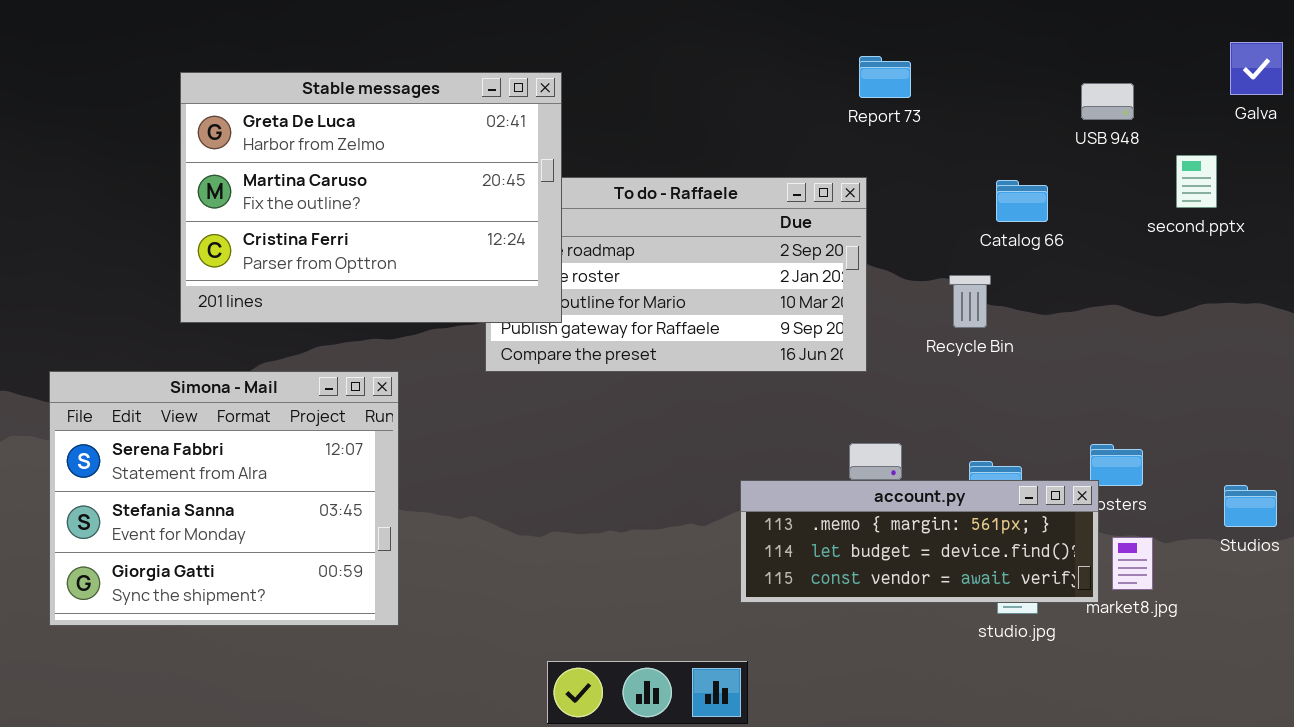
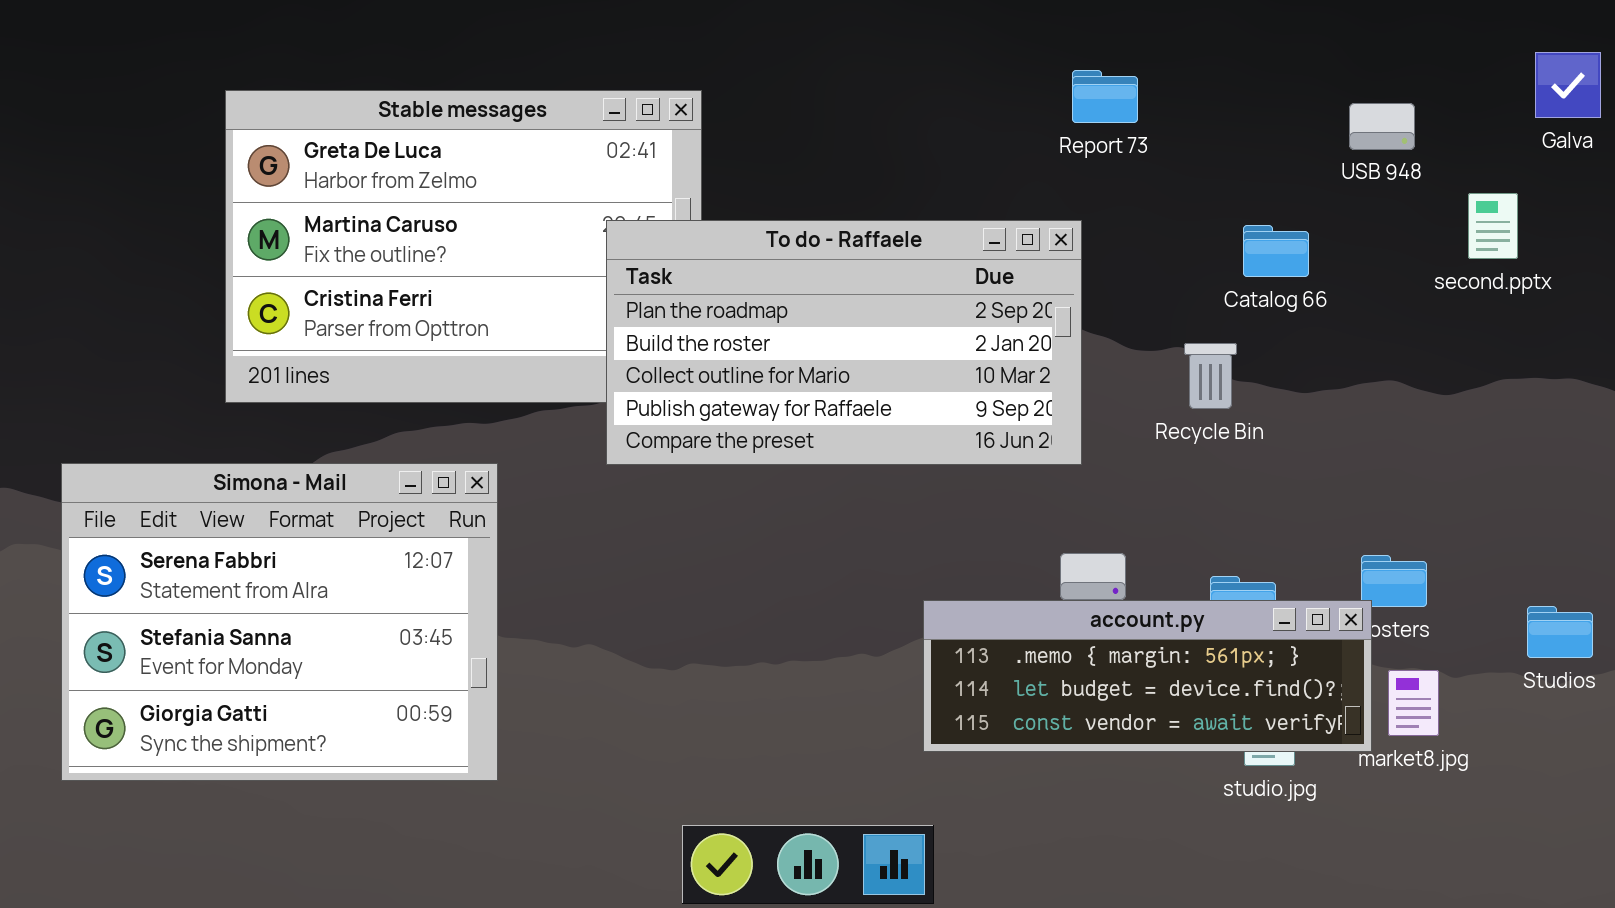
To do - Raffaele: [485,177,867,372] -> [606,220,1082,465], raised

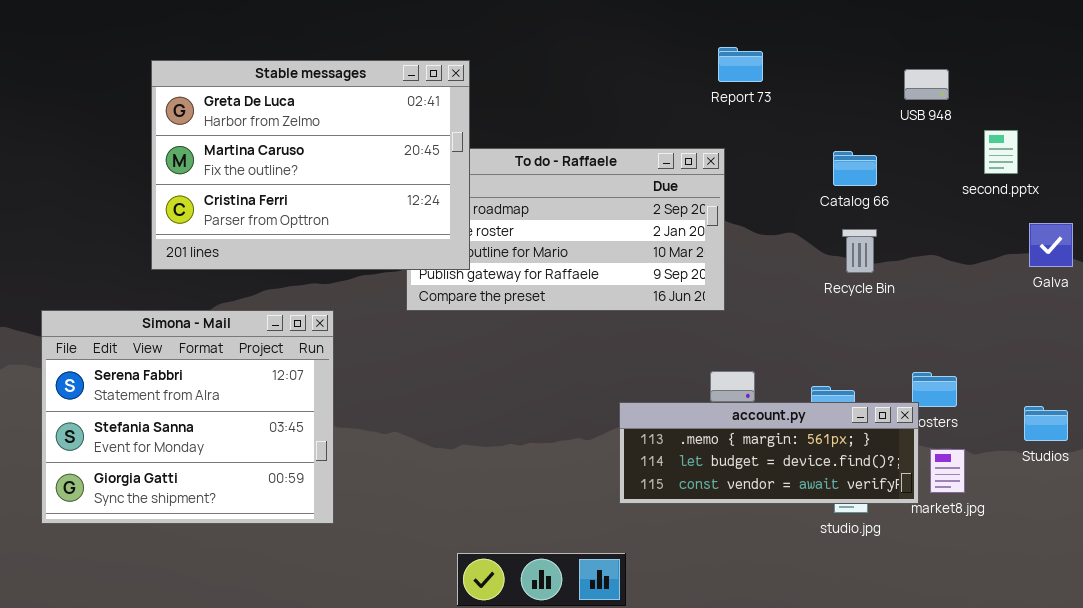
Galva: [1535,52,1601,118] -> [1029,223,1073,267], moved
Stable messages: [225,90,702,403] -> [151,60,470,270], raised
Recycle Bin: [1184,343,1237,409] -> [842,229,877,273], moved

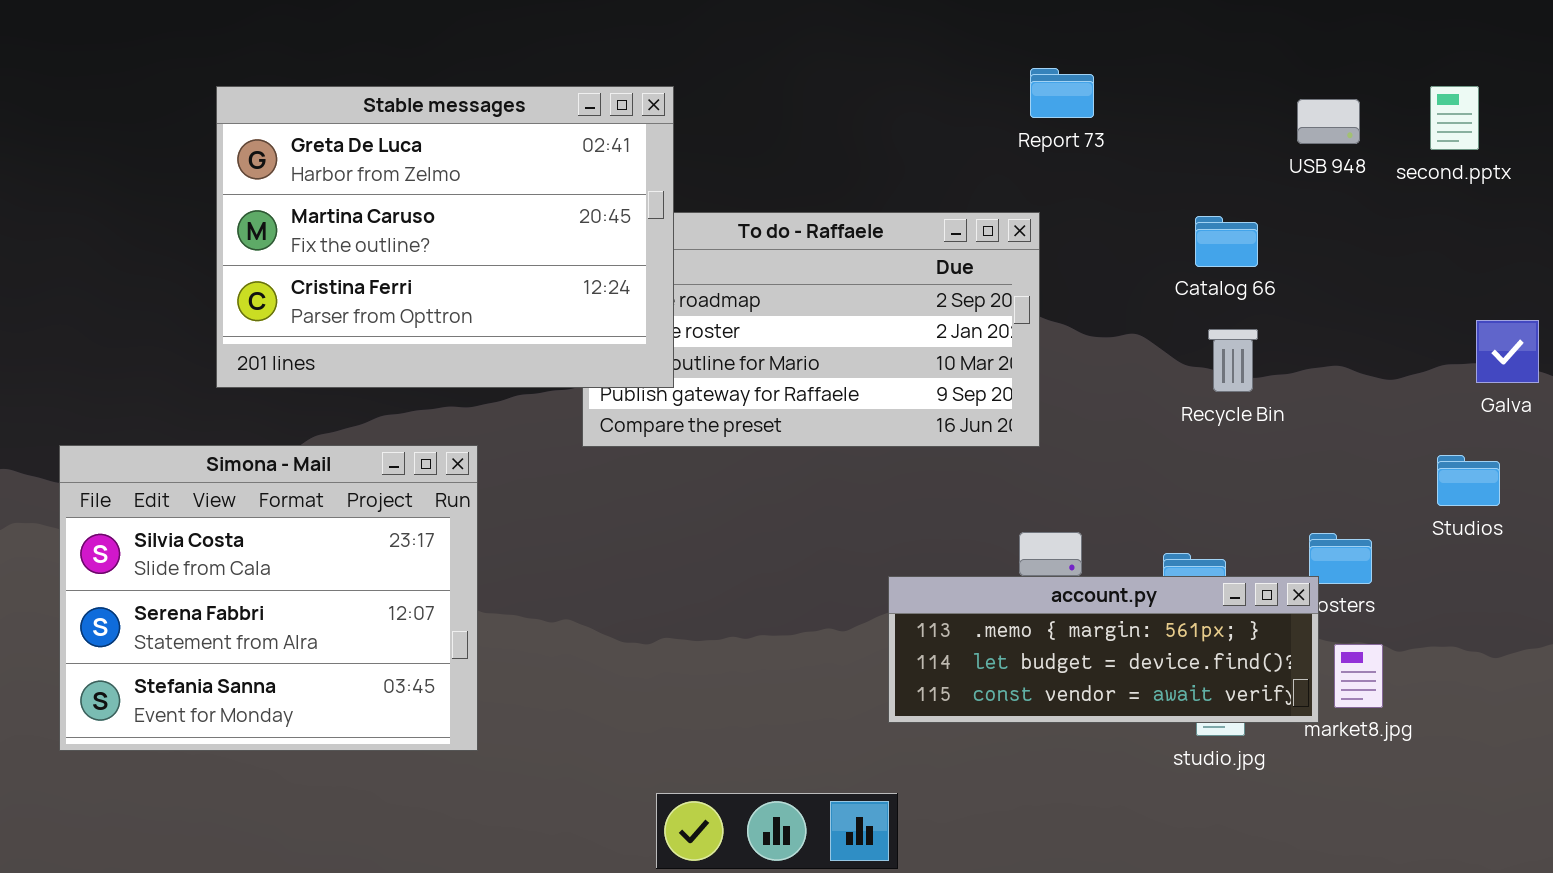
second.pptx: [984,130,1018,174] -> [1430,86,1479,150], moved
Simona - Mail: [41,310,334,524] -> [59,445,478,751], scrolled up 1 row
Studios: [1024,406,1068,441] -> [1437,455,1500,506], moved

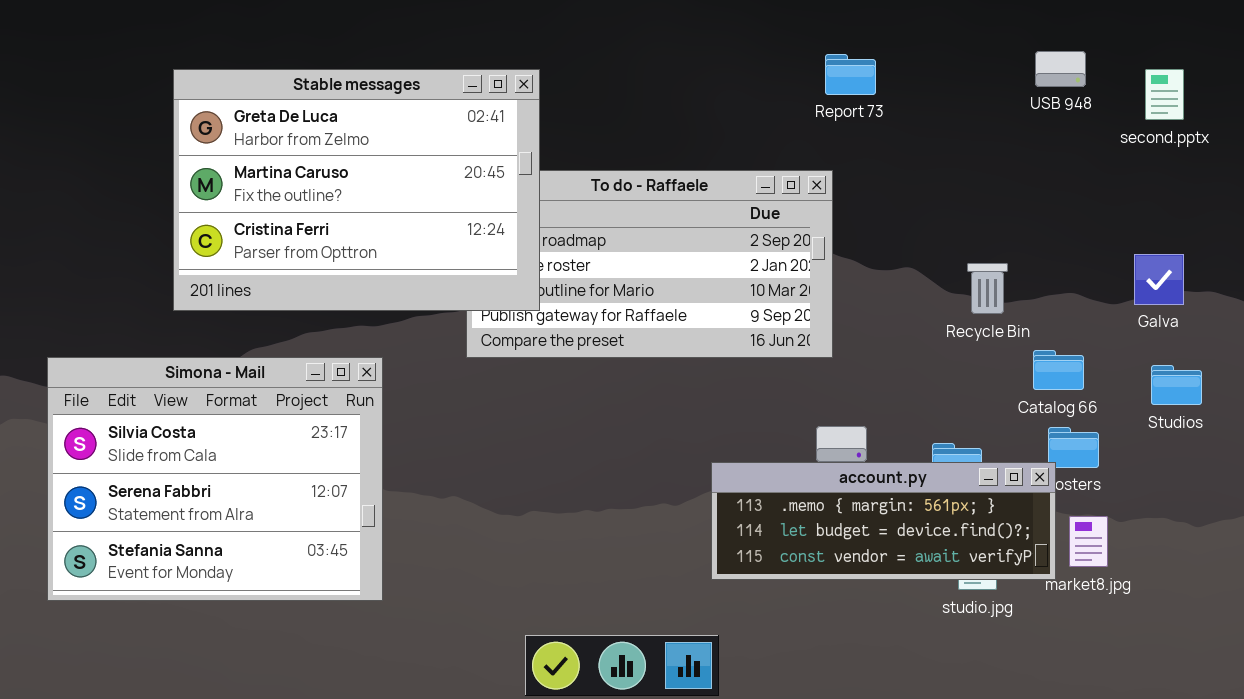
USB 948: [1297,99,1360,144] -> [1035,51,1086,87], moved
Catalog 66: [1195,216,1258,267] -> [1033,350,1084,390], moved
Galva: [1476,320,1539,383] -> [1134,254,1184,305], moved

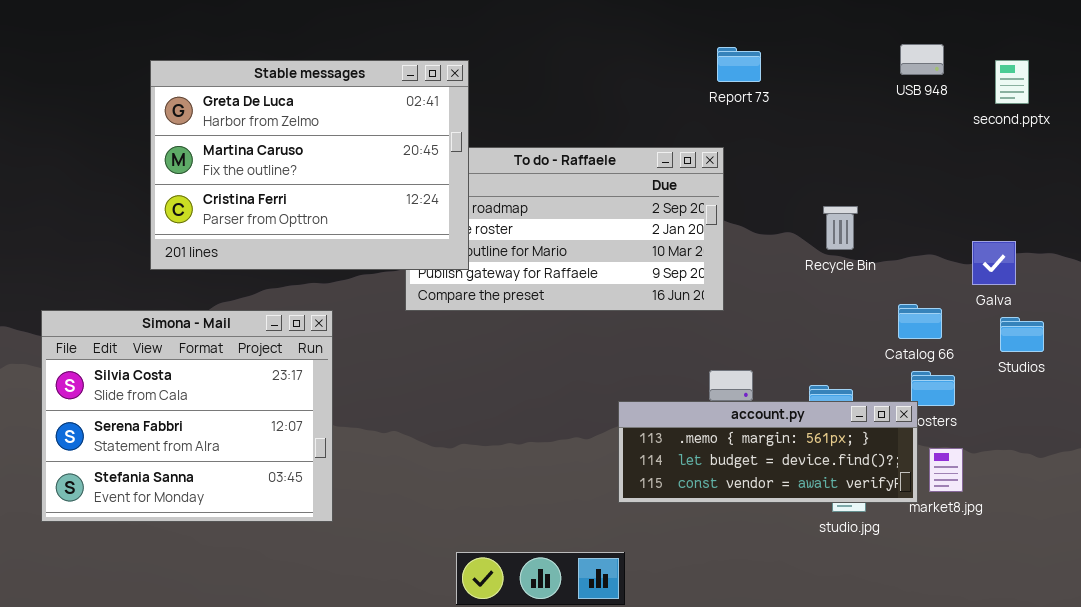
Galva: [1134,254,1184,305] -> [972,241,1016,285], moved
Recycle Bin: [967,263,1008,314] -> [823,206,858,250], moved

